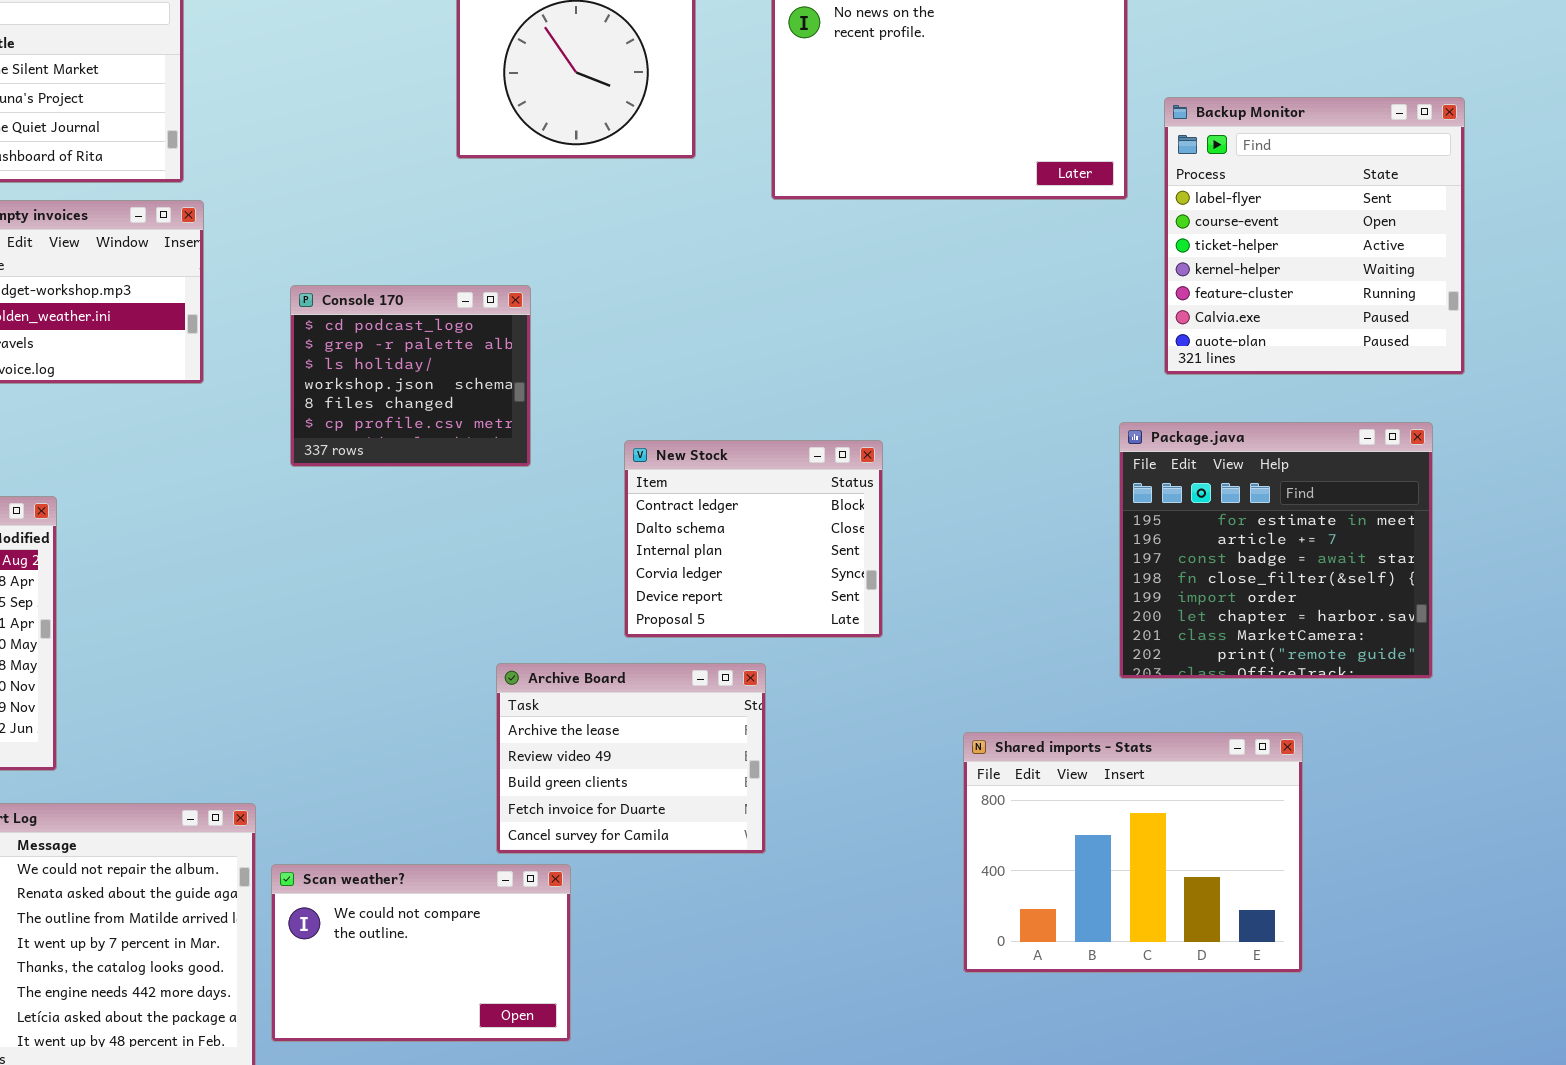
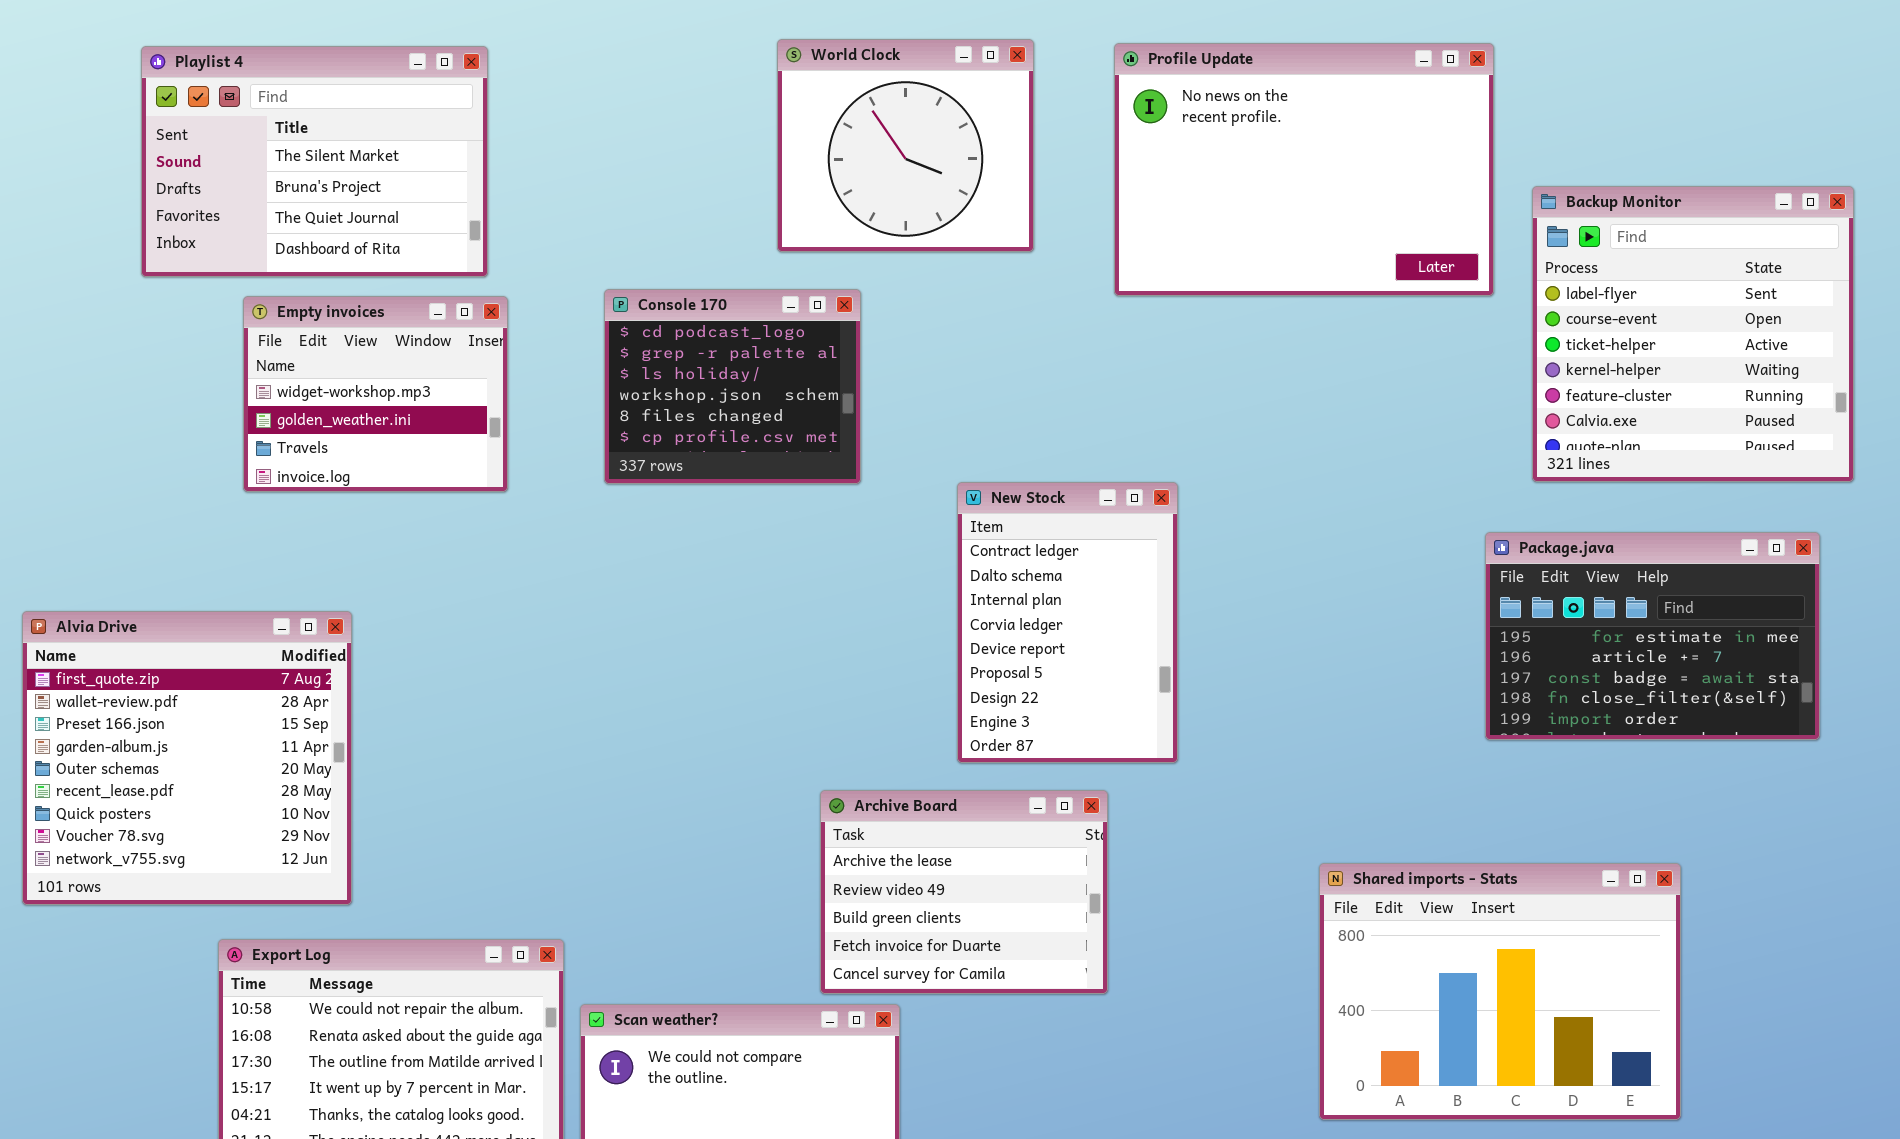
Console 170: [290,285,531,467] -> [604,289,861,484], moved
Package.java: [1119,422,1433,679] -> [1485,532,1820,740], resized
New Stock: [624,440,883,638] -> [957,482,1178,763], resized

